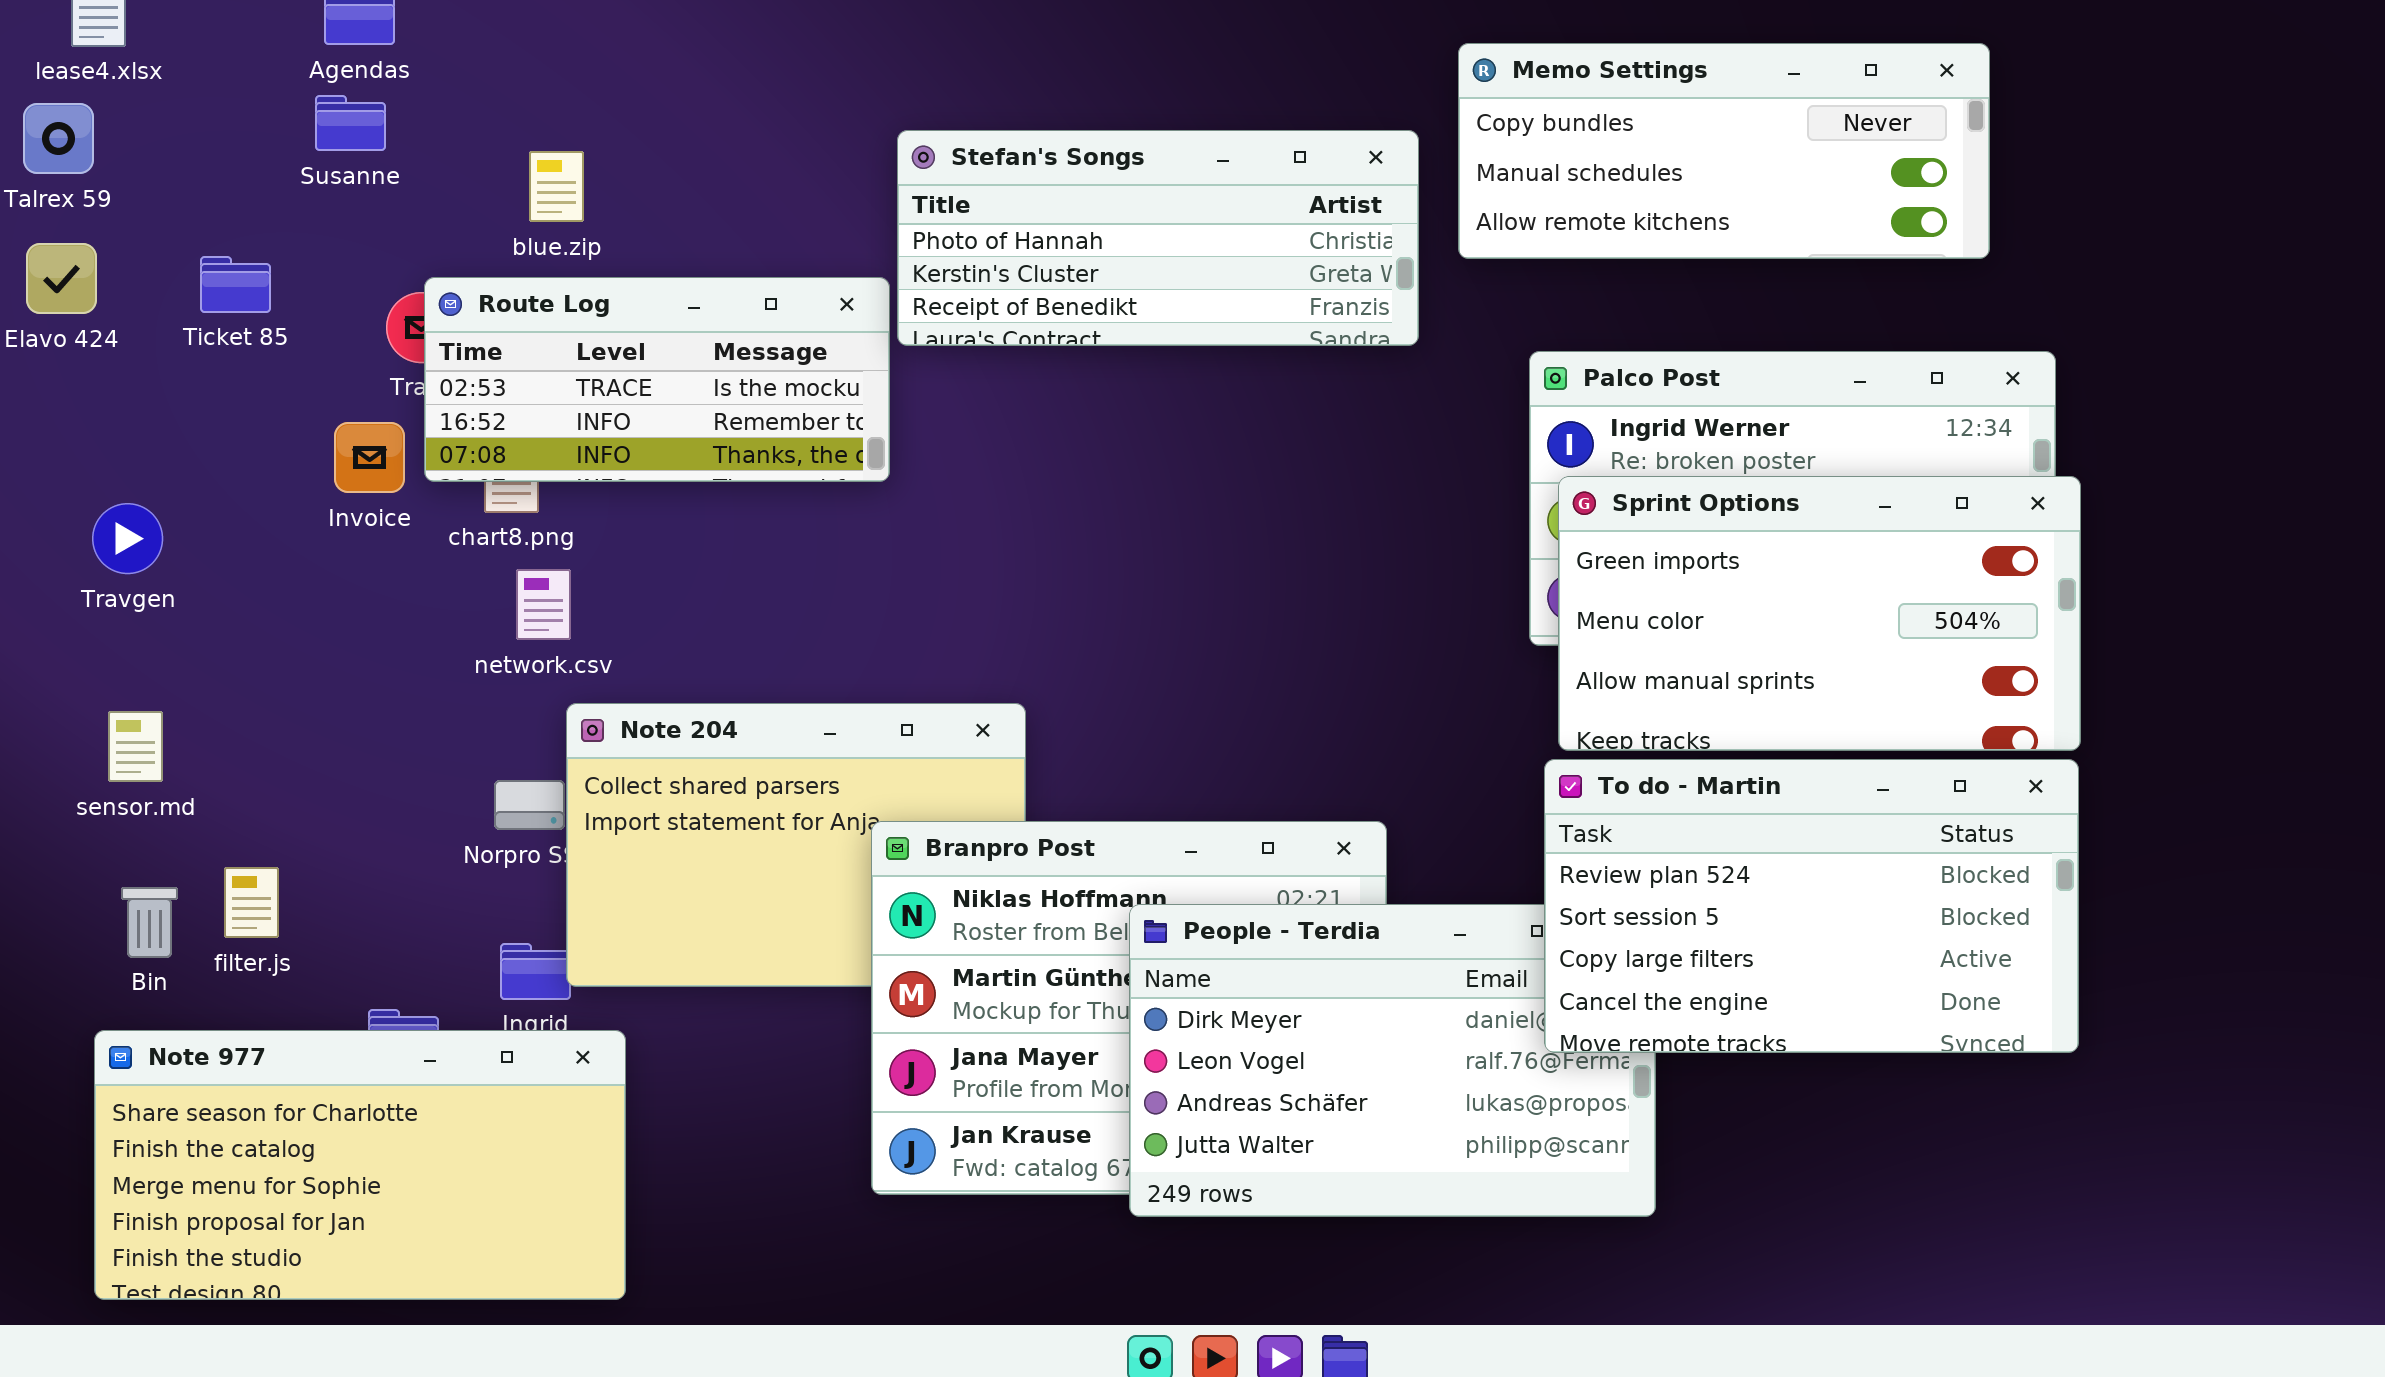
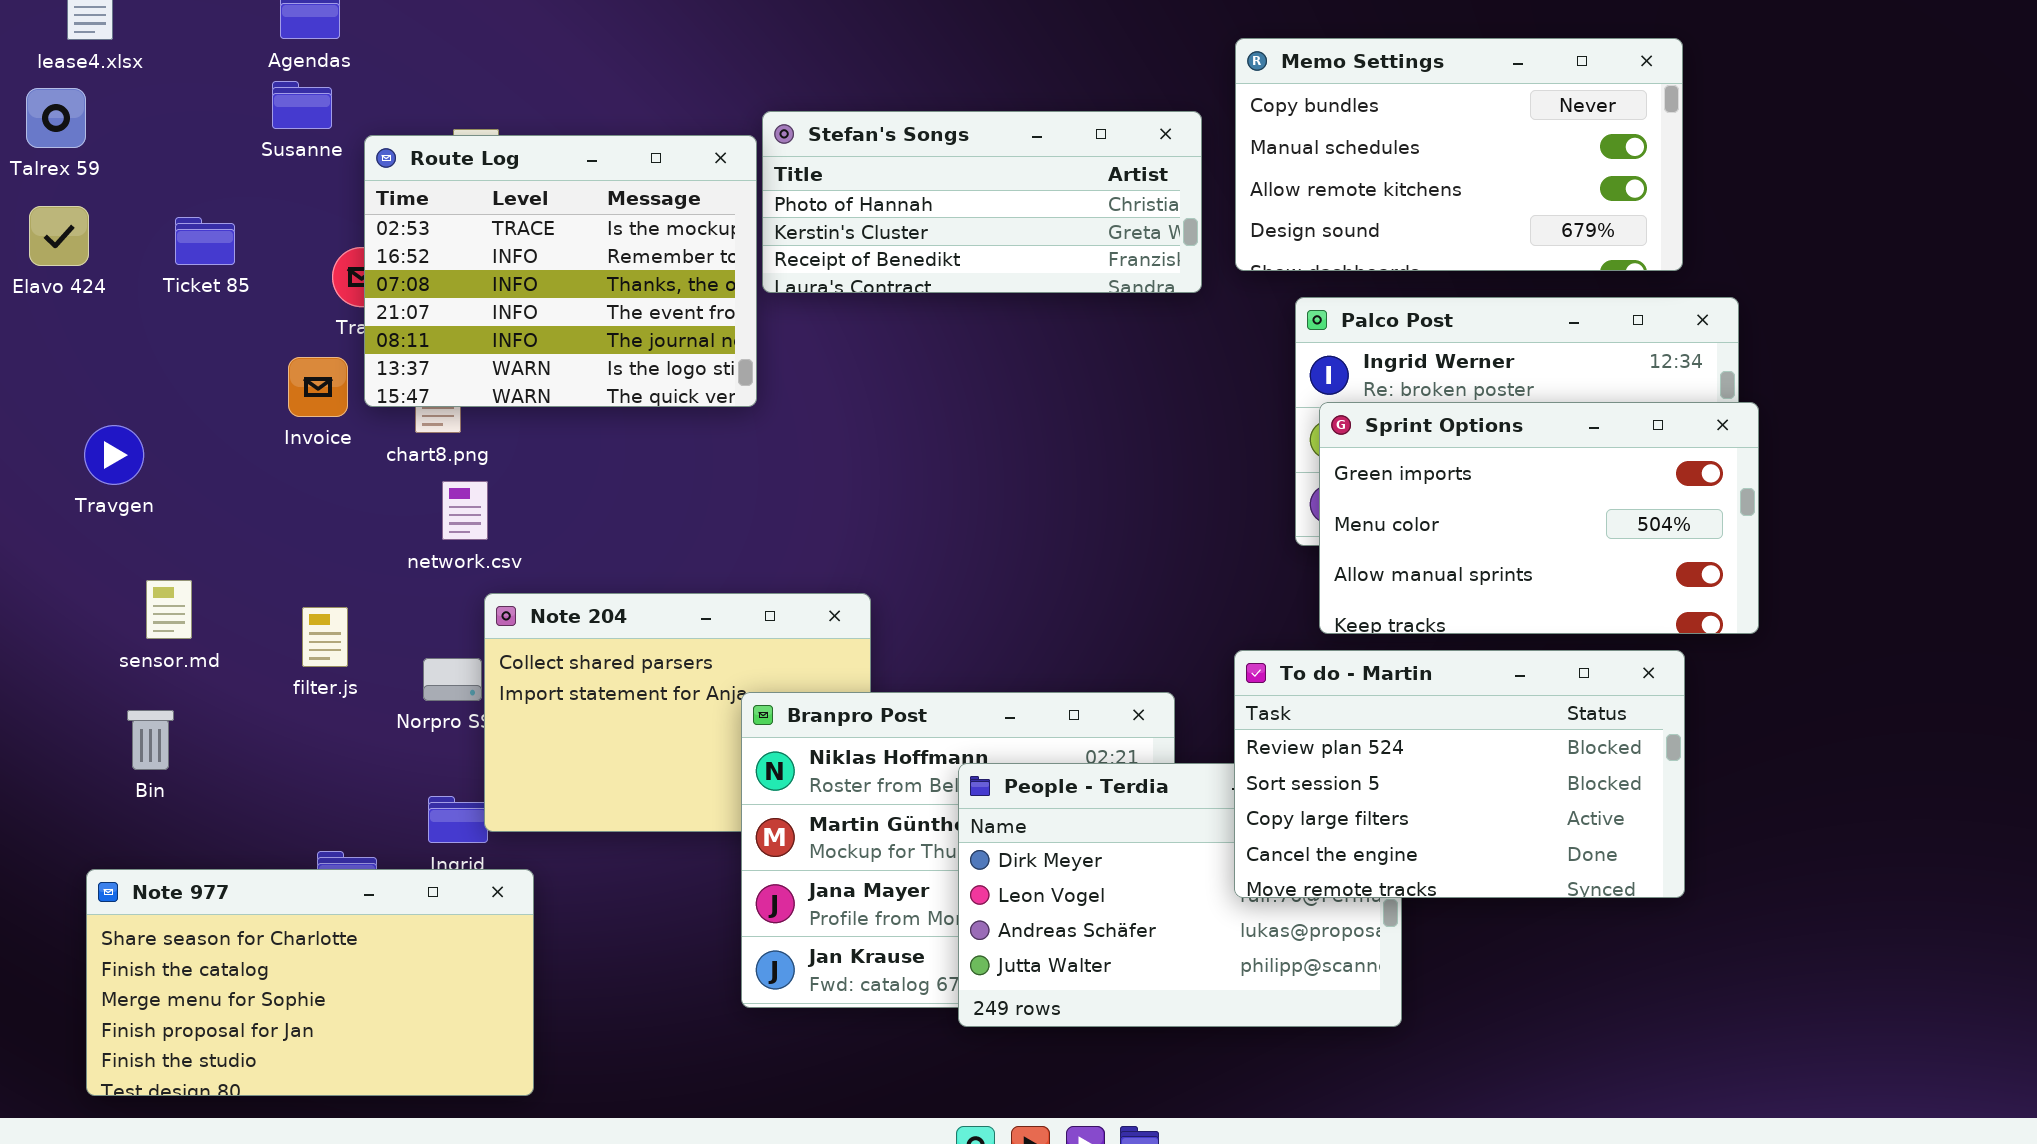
Memo Settings: [1458,43,1990,259] -> [1235,38,1683,271], resized
Route Log: [424,277,890,482] -> [364,135,757,407], resized
sensor.md: [108,711,163,782] -> [146,580,192,639], moved
To do - Martin: [1544,759,2079,1053] -> [1234,650,1685,898], moved
filter.js: [224,867,279,938] -> [302,607,348,667], moved
Bin: [121,887,178,958] -> [127,710,174,770], moved

